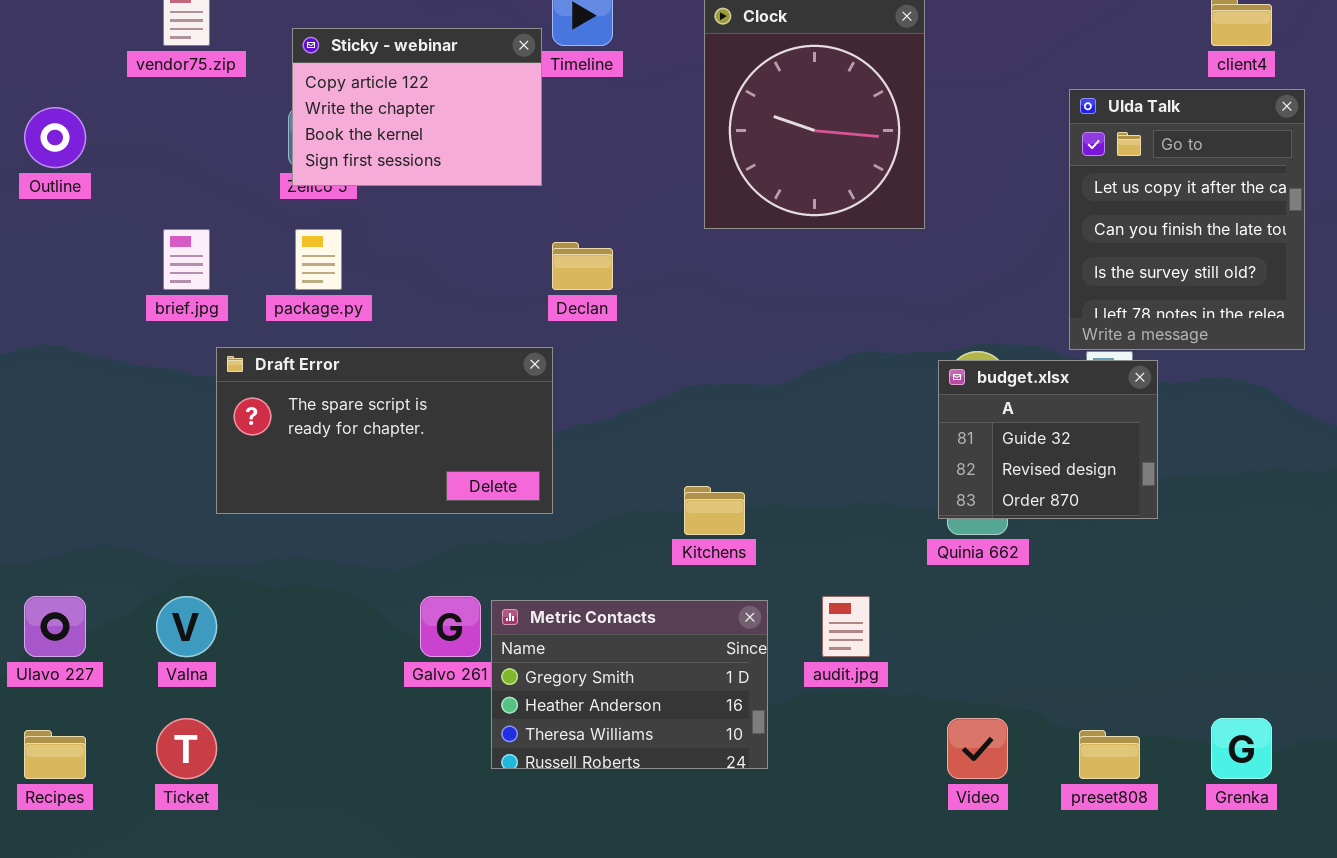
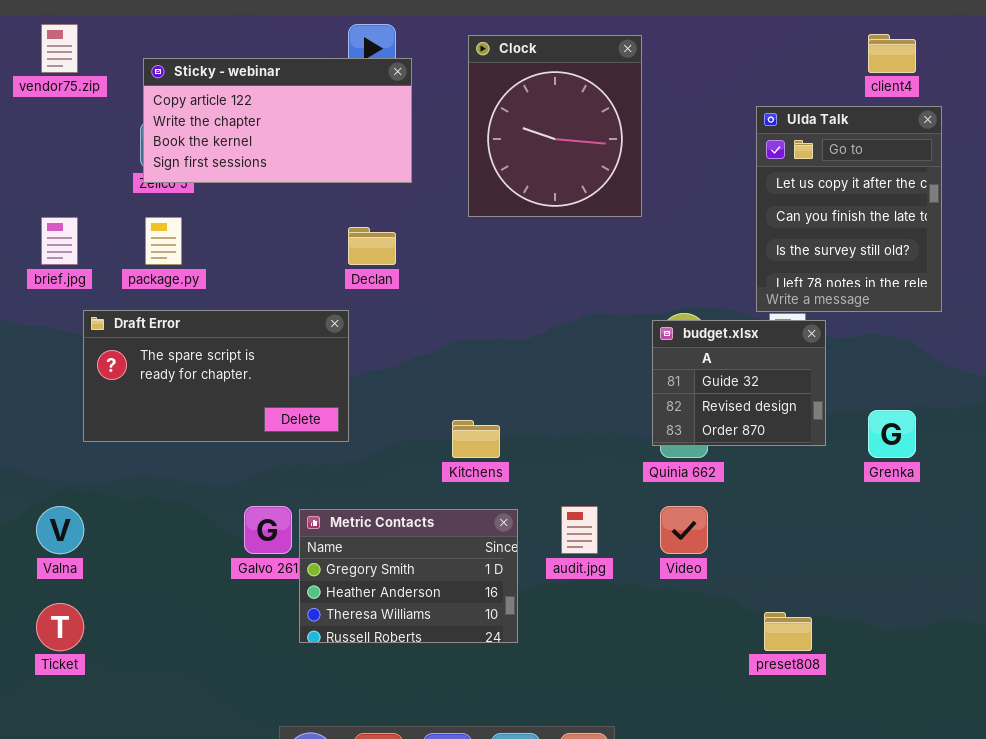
Sticky - webinar: [292,28,542,186] -> [143,58,412,183], resized
Video: [947,718,1008,779] -> [660,506,708,554], moved
Grenka: [1211,718,1272,779] -> [868,410,916,458], moved

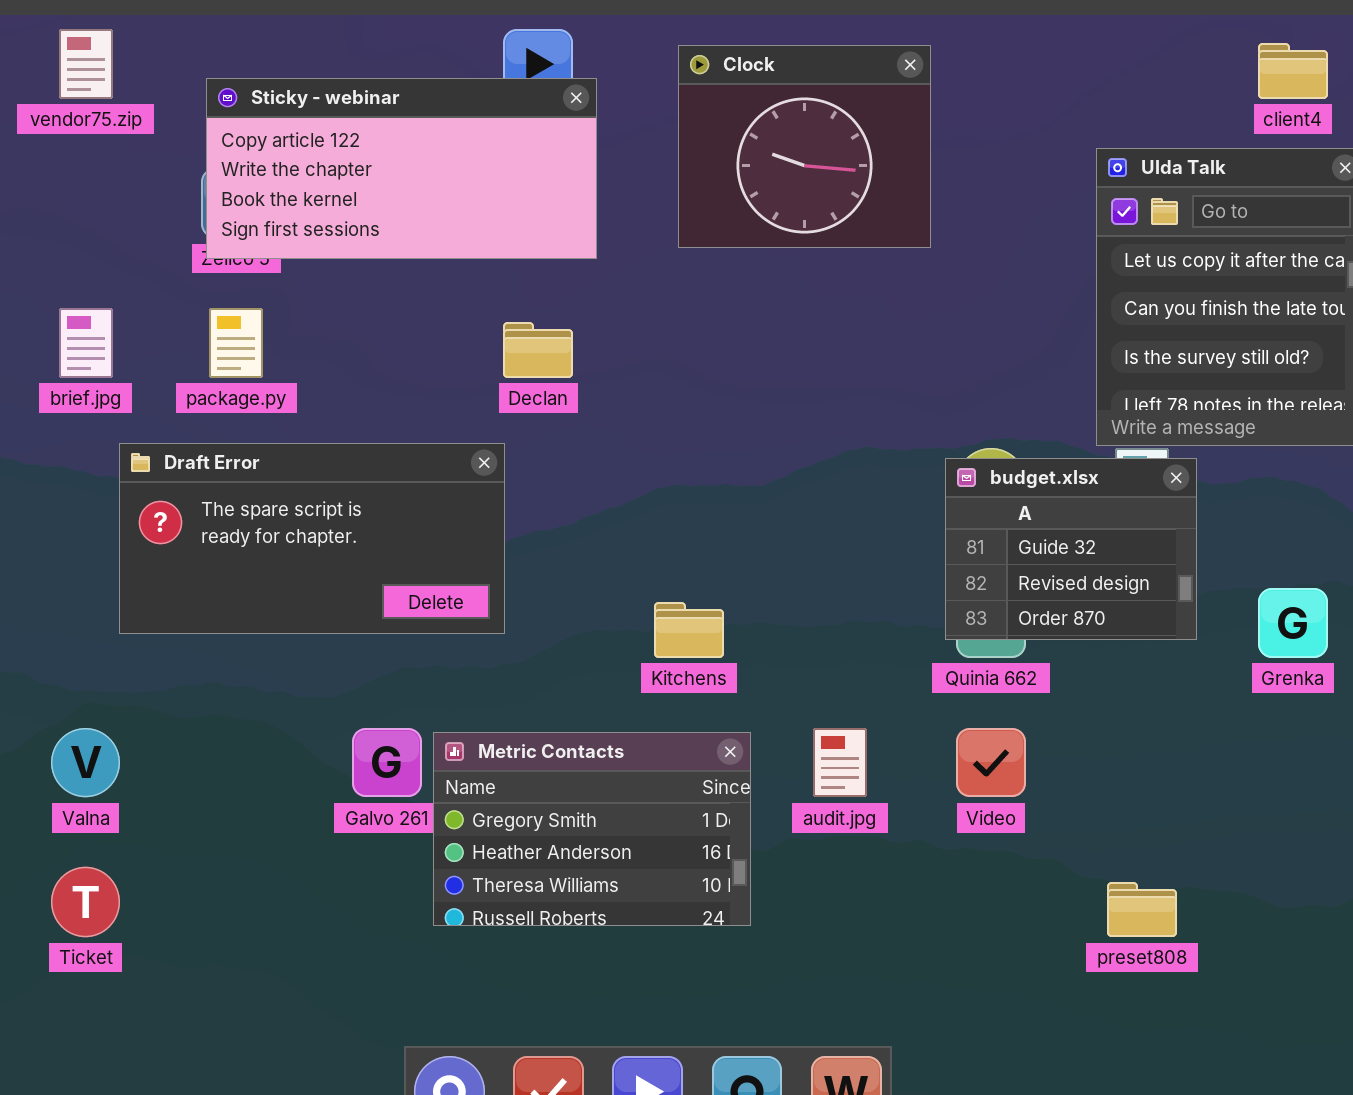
Clock: [468,35,642,217] -> [678,45,931,248], resized

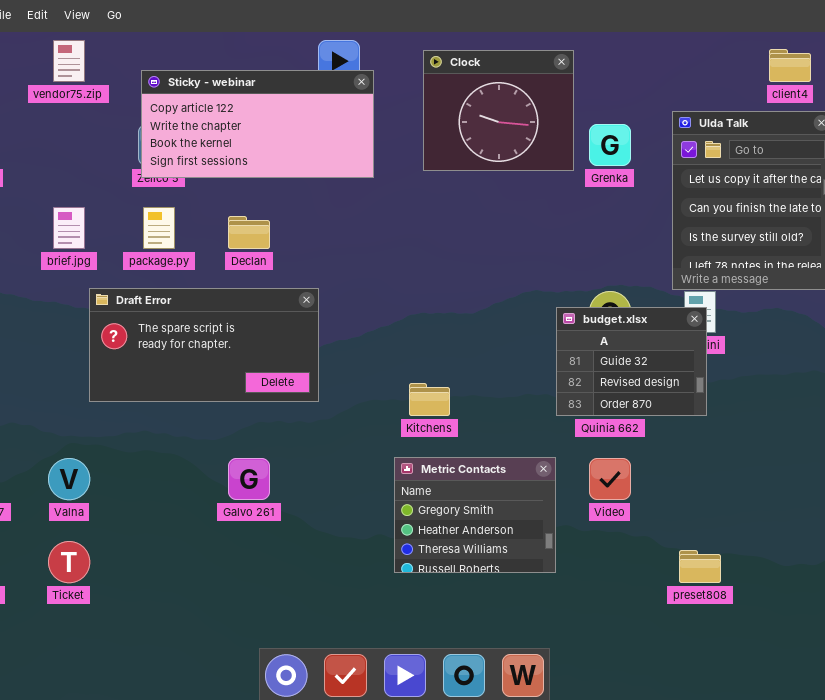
Declan: [503,322,573,378] -> [228,216,270,249], moved
budget.xlsx: [945,458,1197,640] -> [556,307,707,416], moved
Grenka: [1258,588,1328,658] -> [589,124,631,166], moved
Metric Contacts: [433,732,751,926] -> [394,457,556,573], moved, resized

